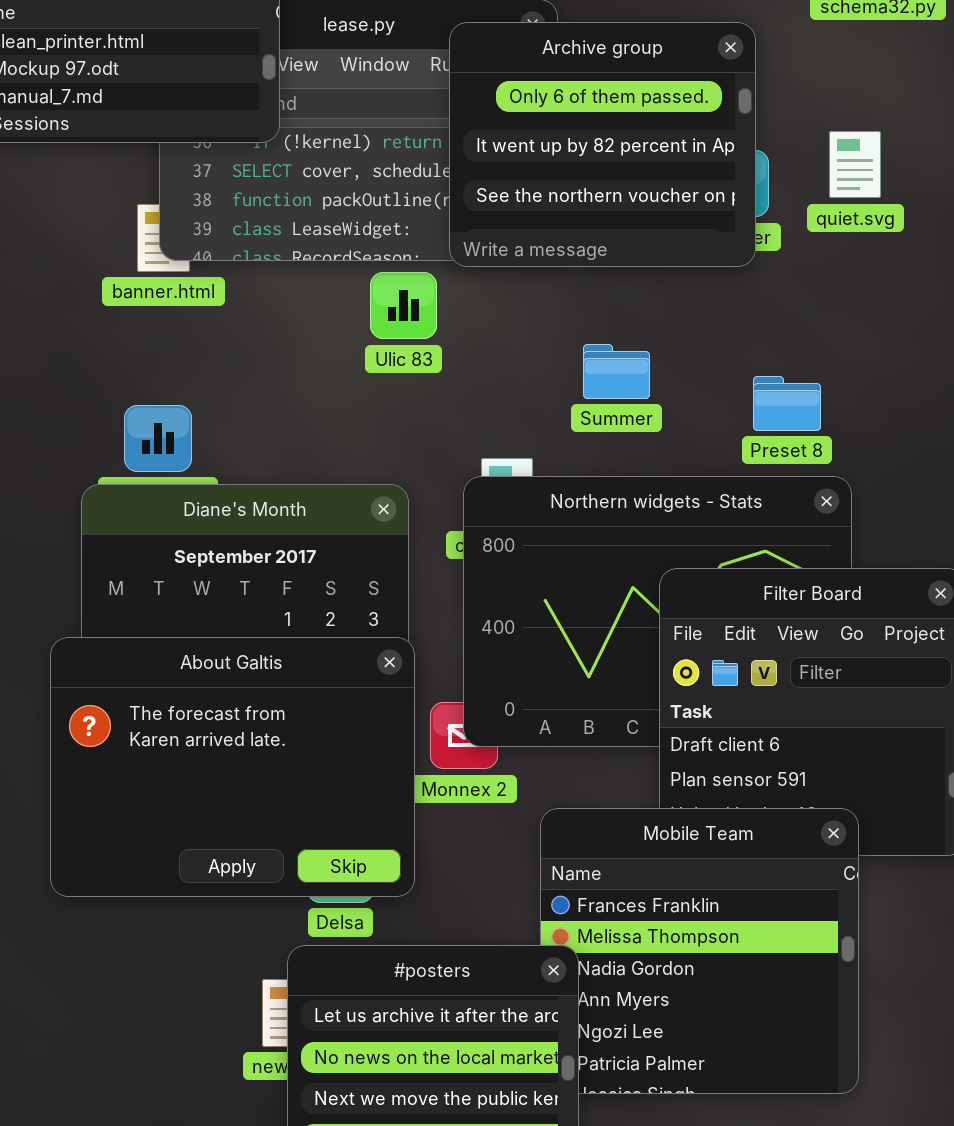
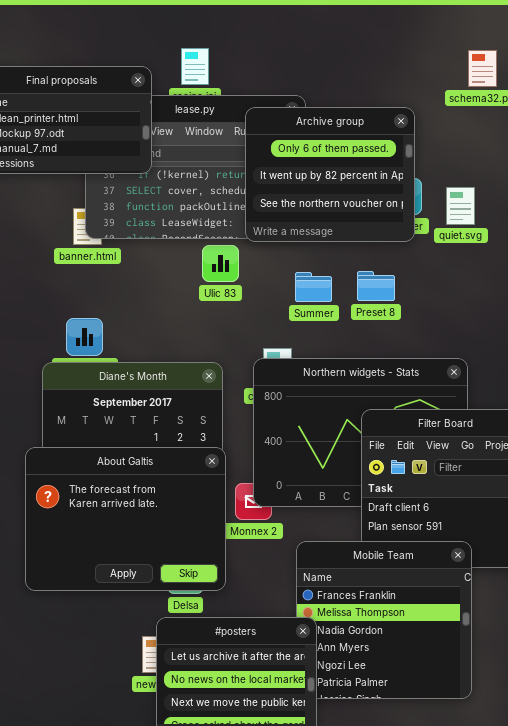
quiet.svg: [829,131,881,198] -> [446,187,475,225], moved
Summer: [583,344,650,399] -> [295,272,332,302], moved
Preset 8: [753,376,821,431] -> [357,271,395,301], moved

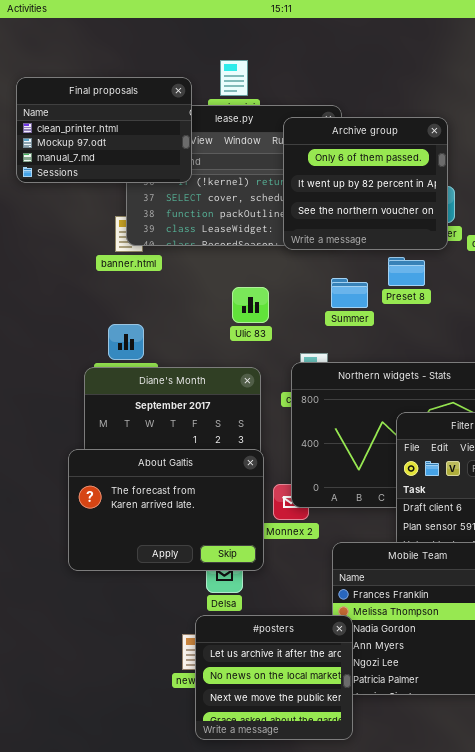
Ulic 83: [202,245,239,282] -> [232,287,269,323], moved
Preset 8: [357,271,395,301] -> [388,257,425,286], moved
About Galtis: [25,447,226,591] -> [68,449,264,571], resized

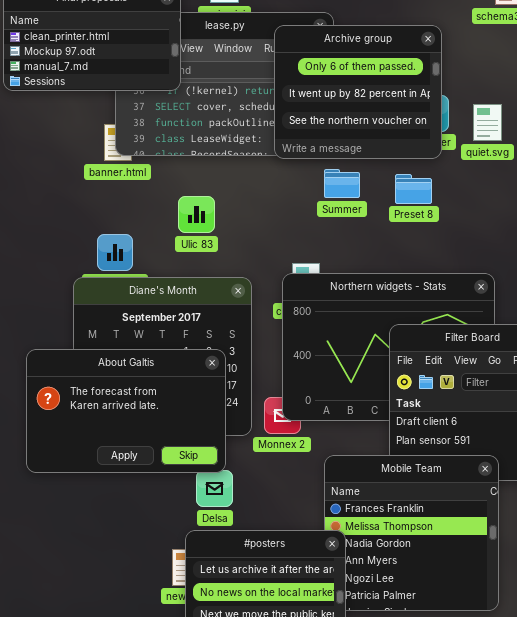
Preset 8: [388,257,425,286] -> [395,174,432,204], moved
Summer: [331,278,368,308] -> [324,169,360,198], moved
Ulic 83: [232,287,269,323] -> [178,196,215,233], moved
About Galtis: [68,449,264,571] -> [26,349,226,473], moved

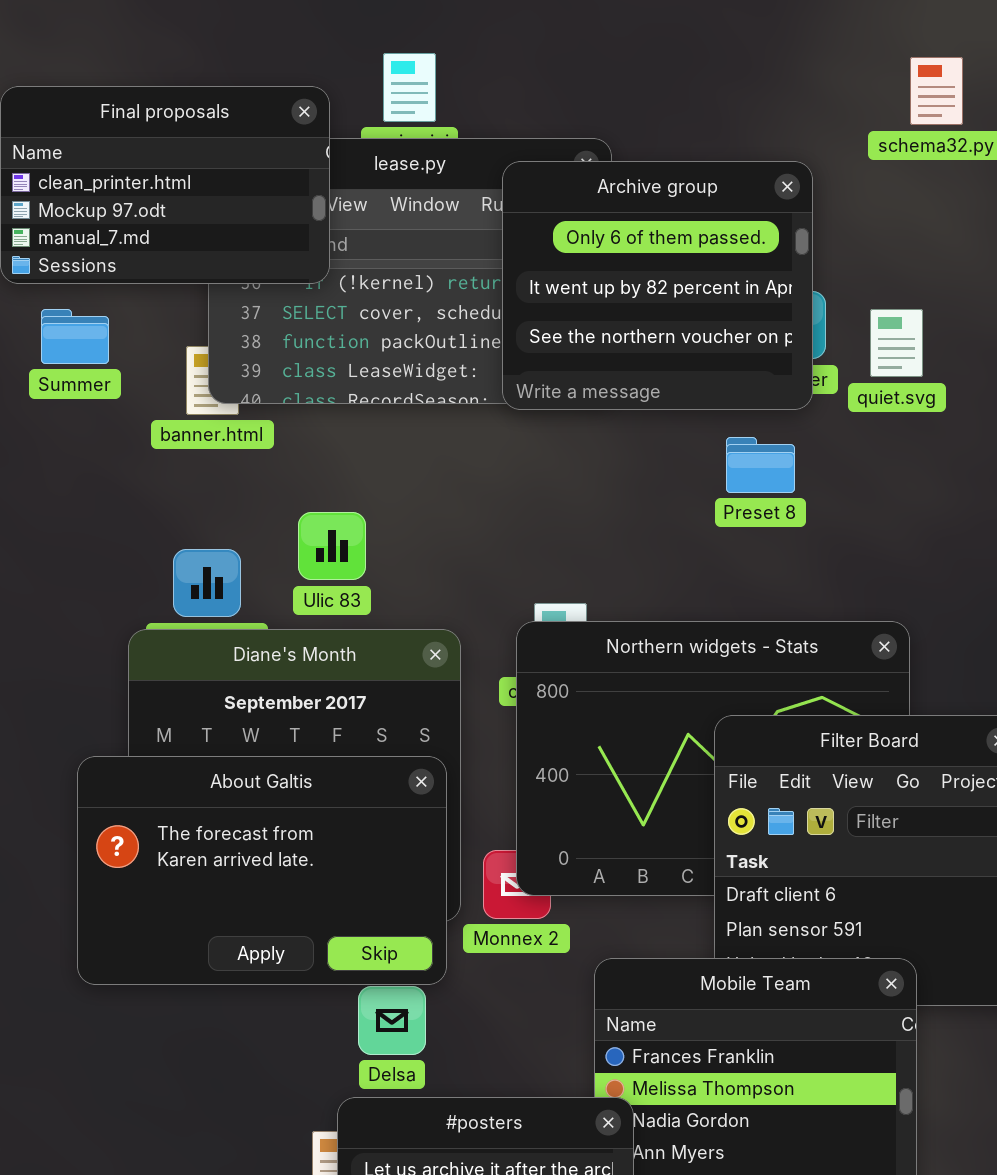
Summer: [324,169,360,198] -> [41,309,109,364], moved
Ulic 83: [178,196,215,233] -> [298,512,366,580], moved
About Galtis: [26,349,226,473] -> [77,756,447,985], moved

